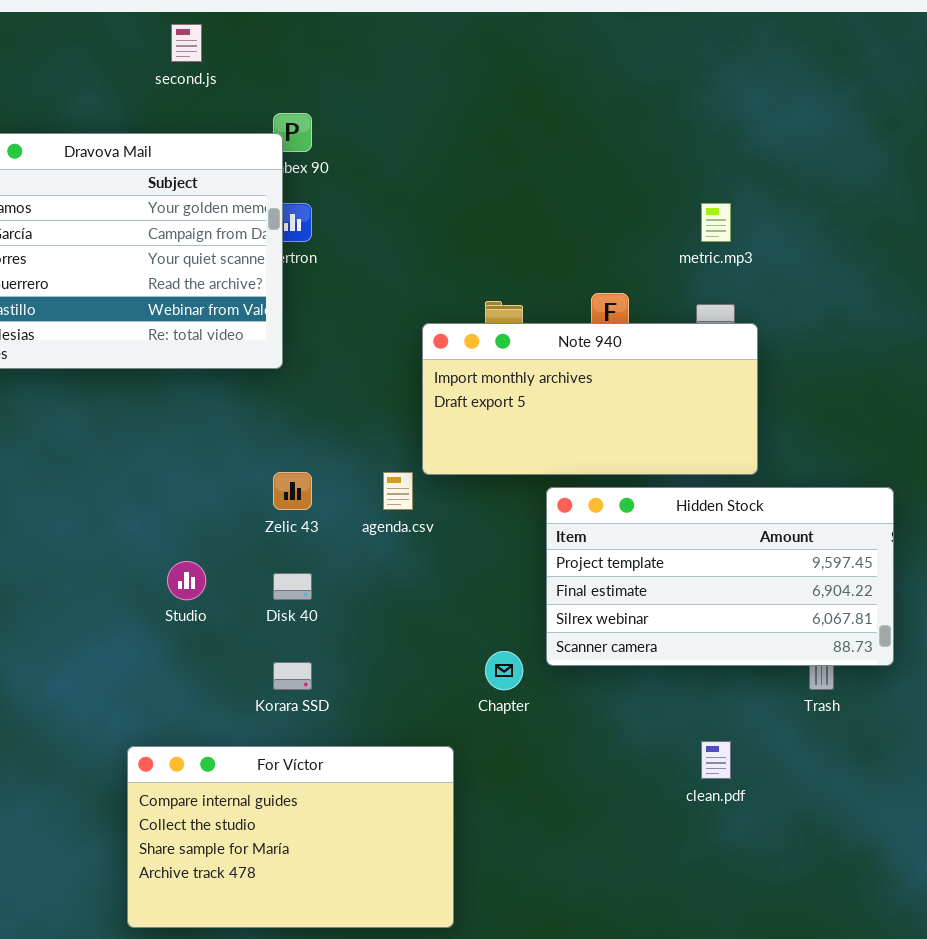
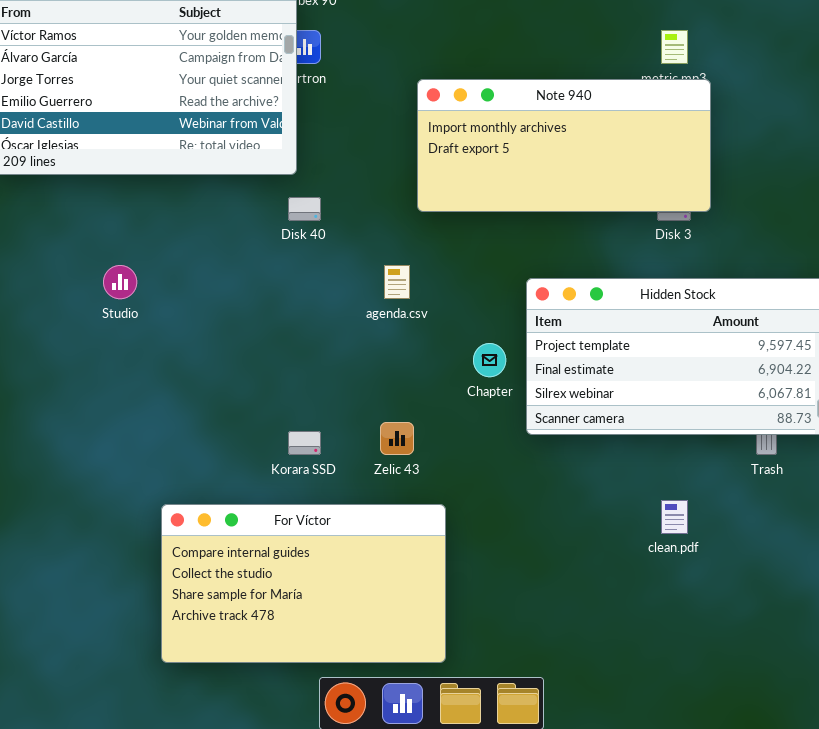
Note 940: [422,323,758,475] -> [417,79,711,212], moved
Zelic 43: [273,472,312,510] -> [380,422,414,455], moved
Studio: [167,561,206,600] -> [103,265,137,299], moved
Disk 40: [273,573,312,600] -> [288,197,321,221], moved
Chapter: [485,651,523,690] -> [473,343,506,377], moved

